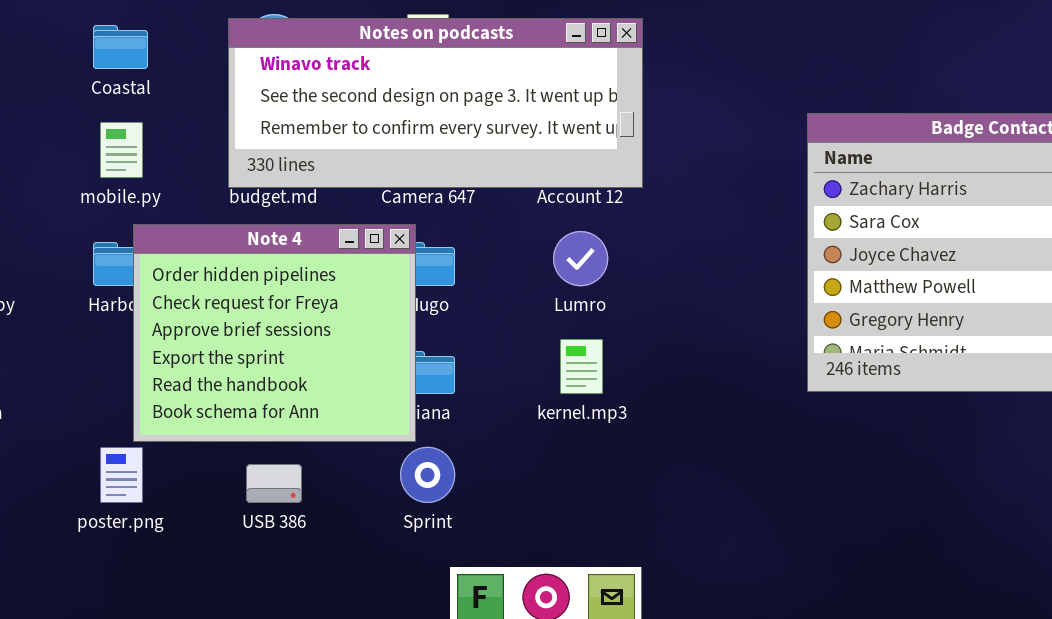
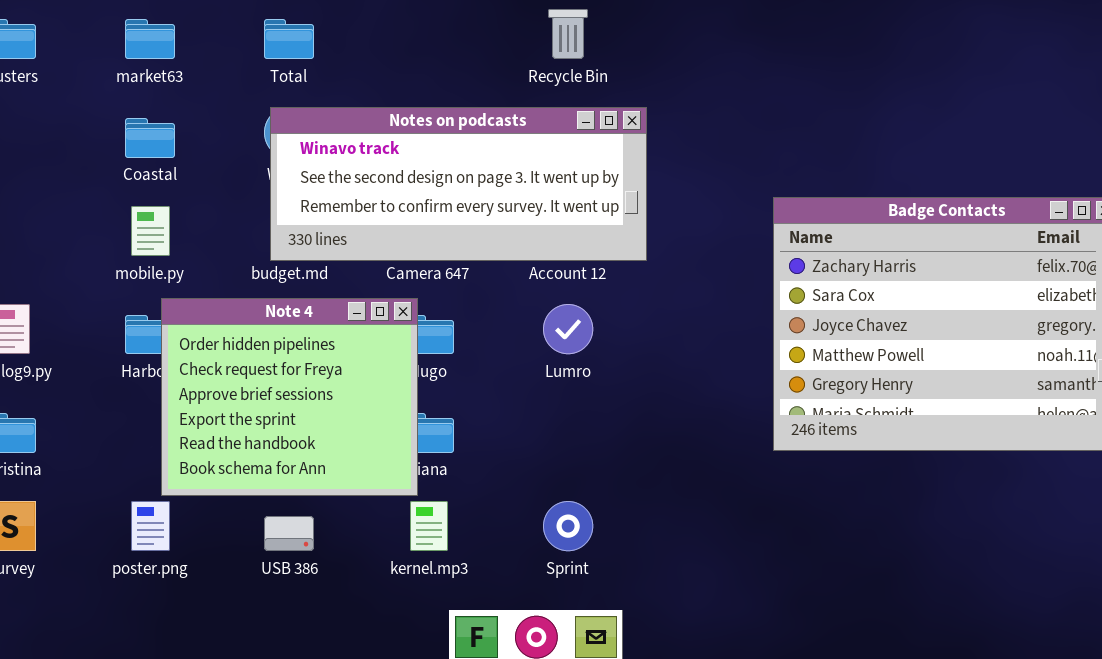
Notes on podcasts: [228,18,643,188] -> [270,107,647,261], moved
kernel.mp3: [560,339,603,394] -> [410,501,448,551], moved
Sprint: [400,447,455,503] -> [543,501,593,551], moved

